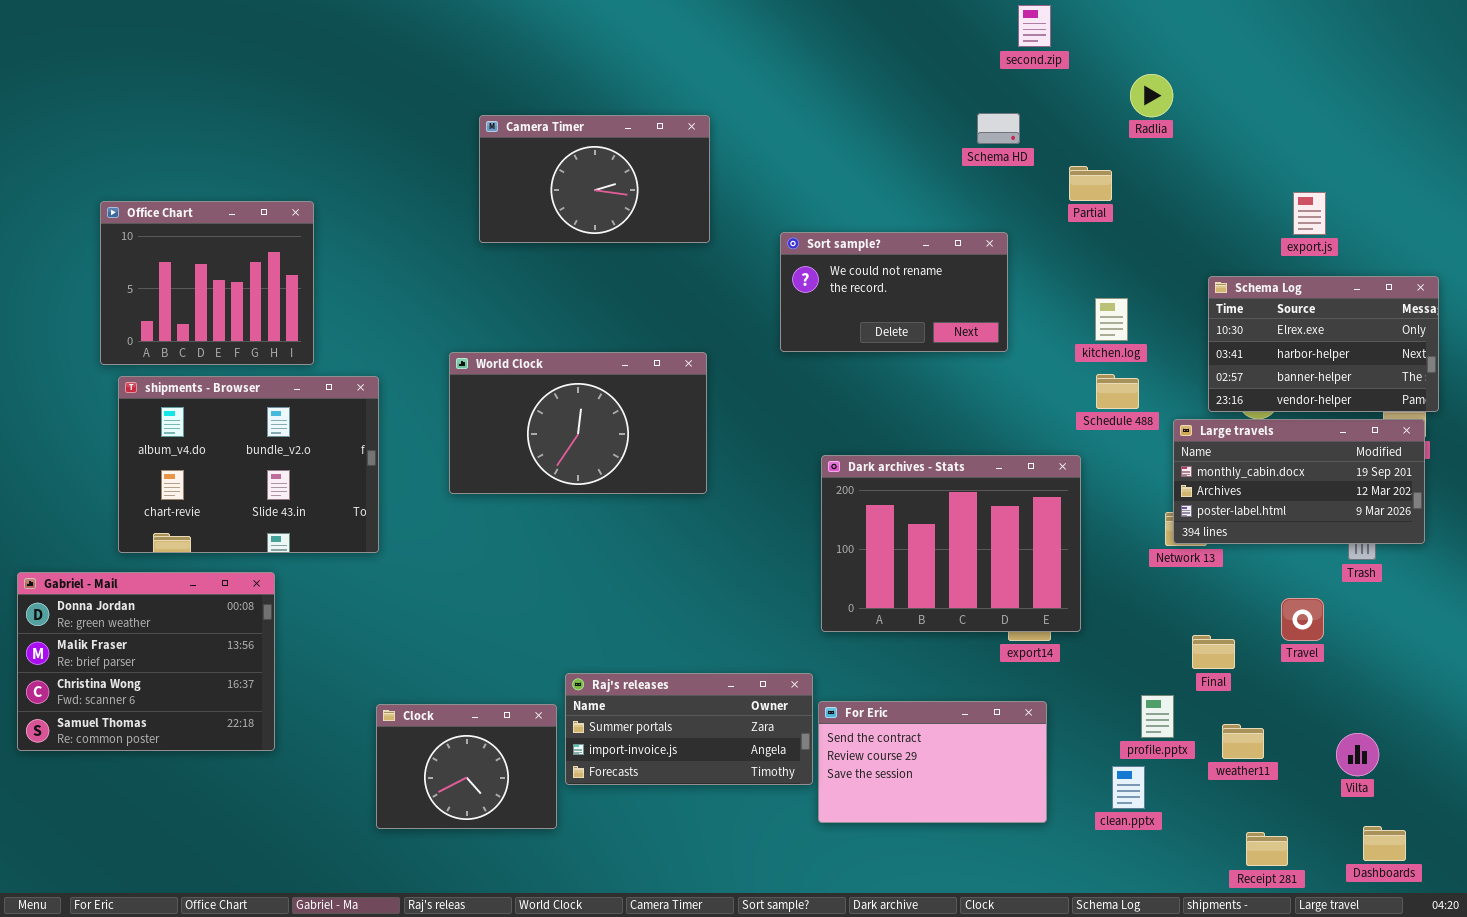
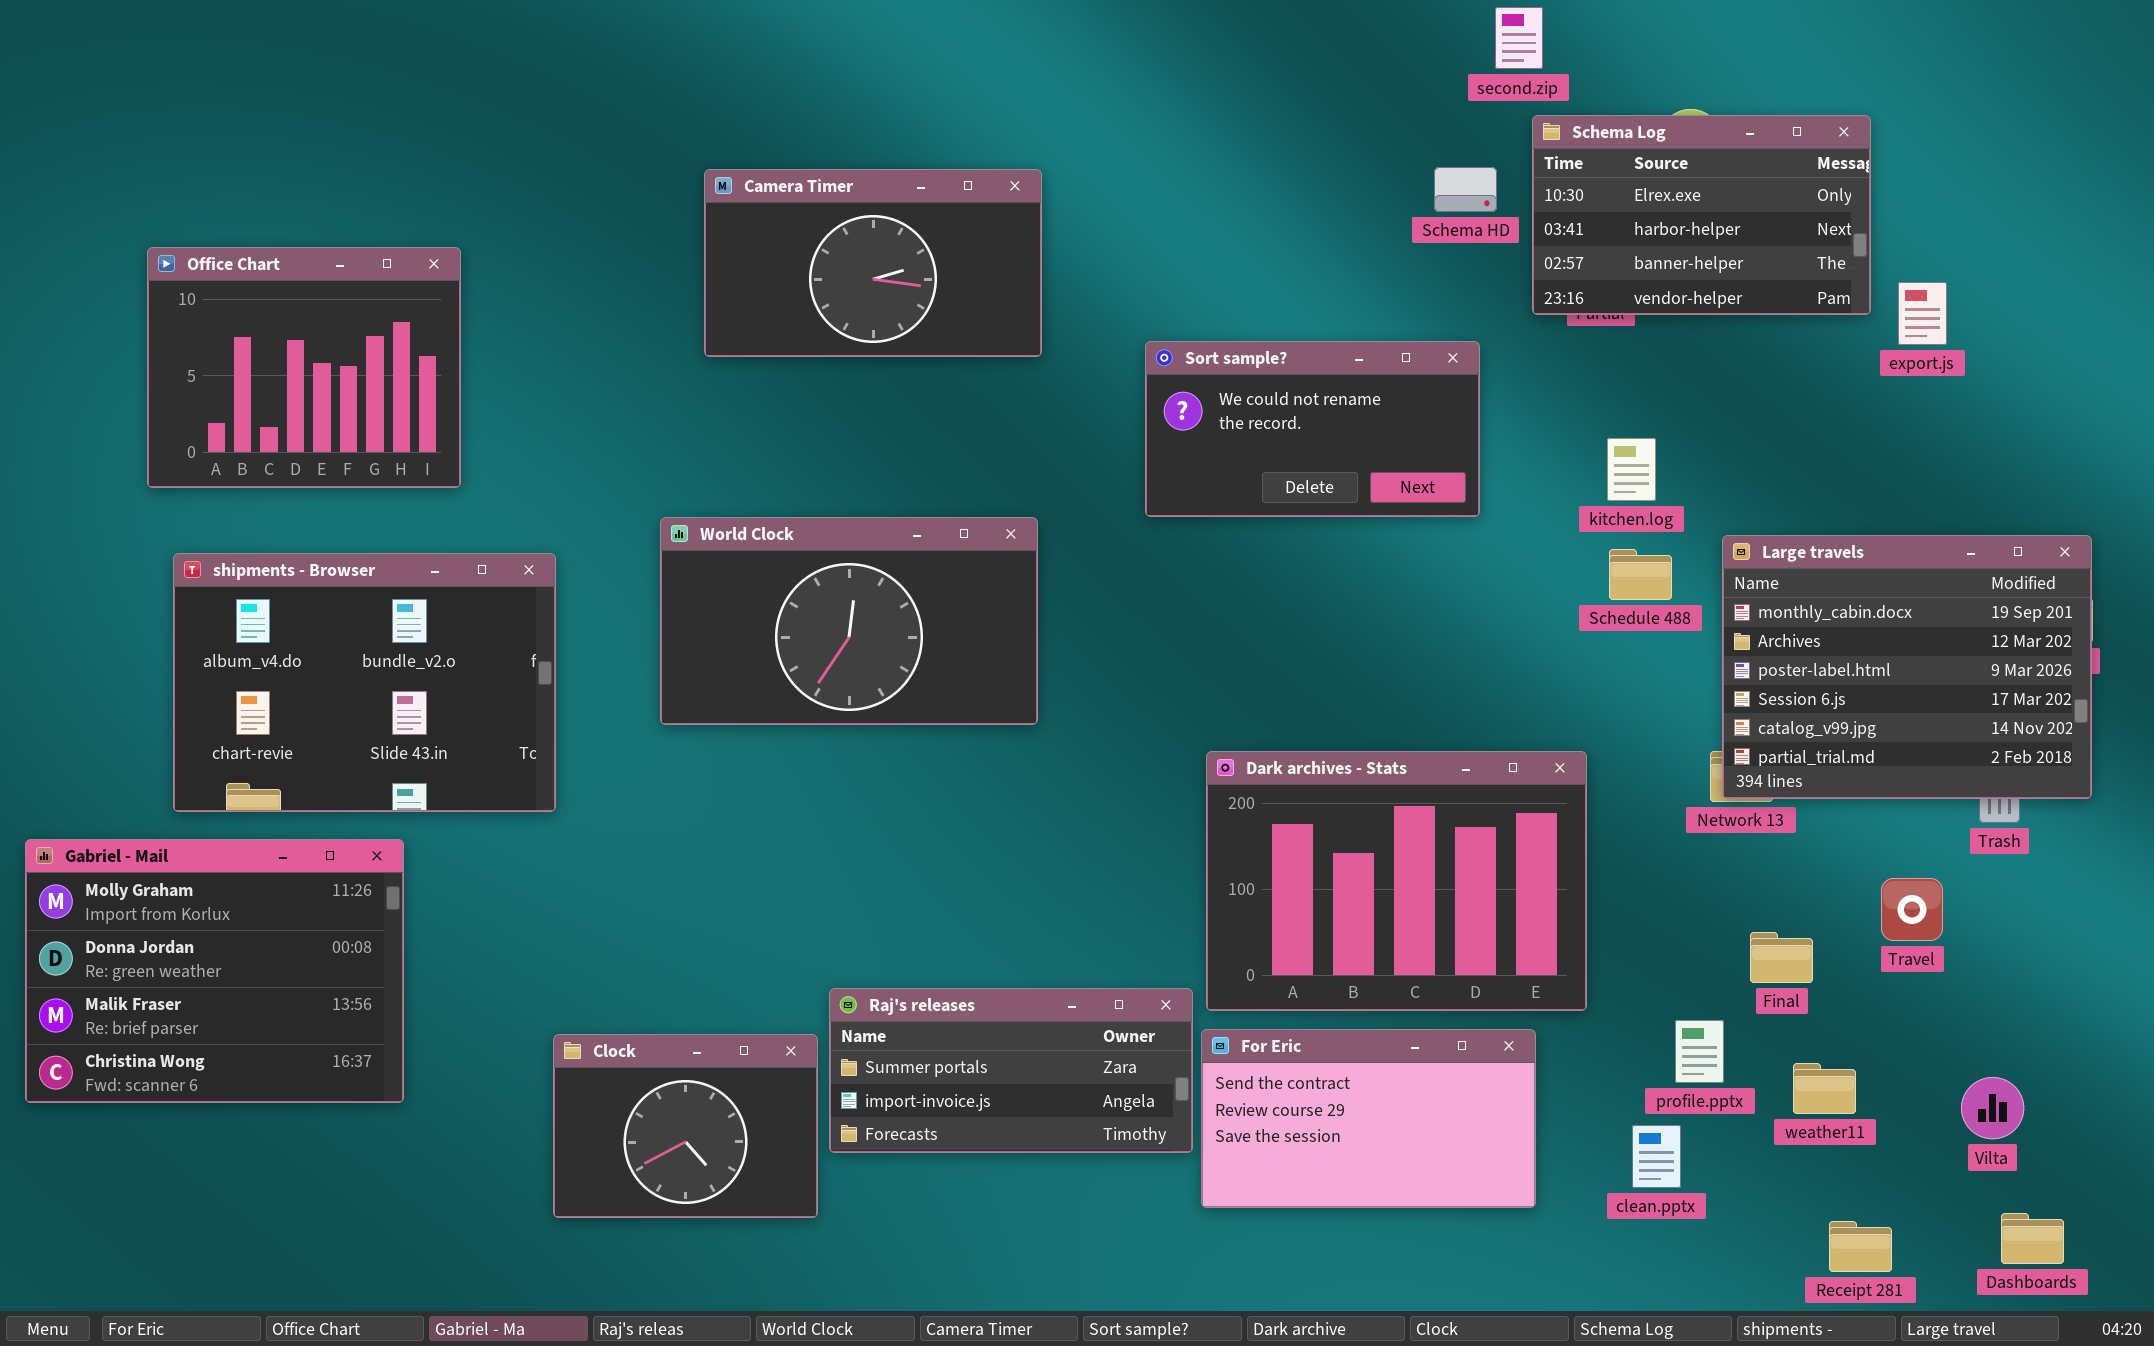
Office Chart: [100,201,314,365] -> [147,247,461,488], moved
Schema Log: [1208,276,1439,412] -> [1532,115,1871,315], moved
Large travels: [1173,419,1425,544] -> [1722,535,2092,799], resized
Dark archives - Stats: [821,455,1081,632] -> [1206,751,1587,1011], moved
Gabriel - Mail: [17,572,275,751] -> [25,839,404,1103], scrolled up 1 row

